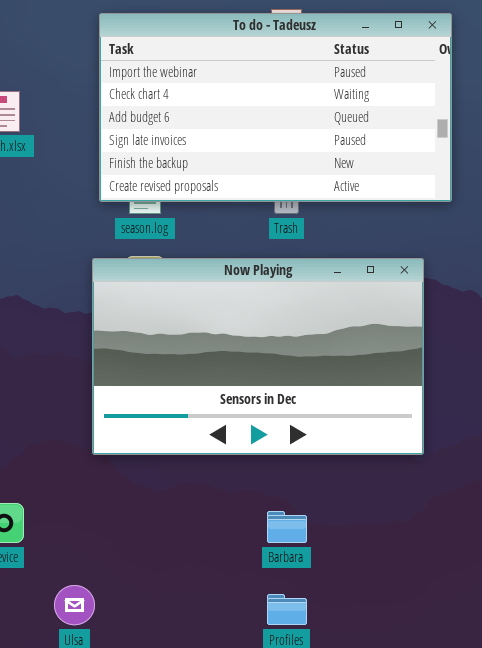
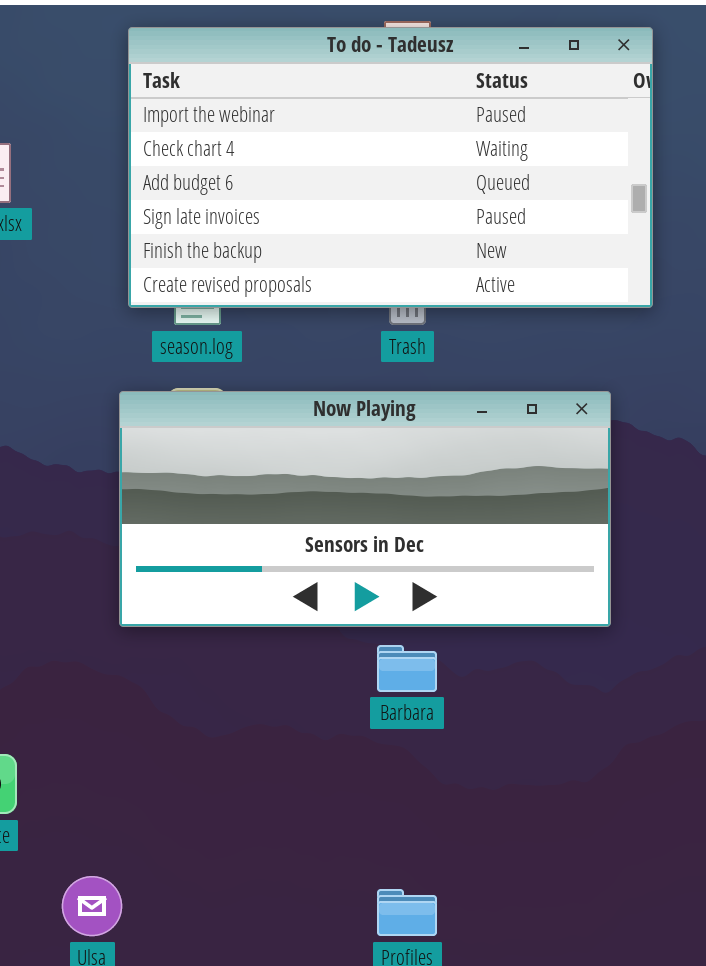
Now Playing: [92,258,424,455] -> [119,391,611,627], resized
Barbara: [267,511,307,543] -> [377,645,437,692], moved

